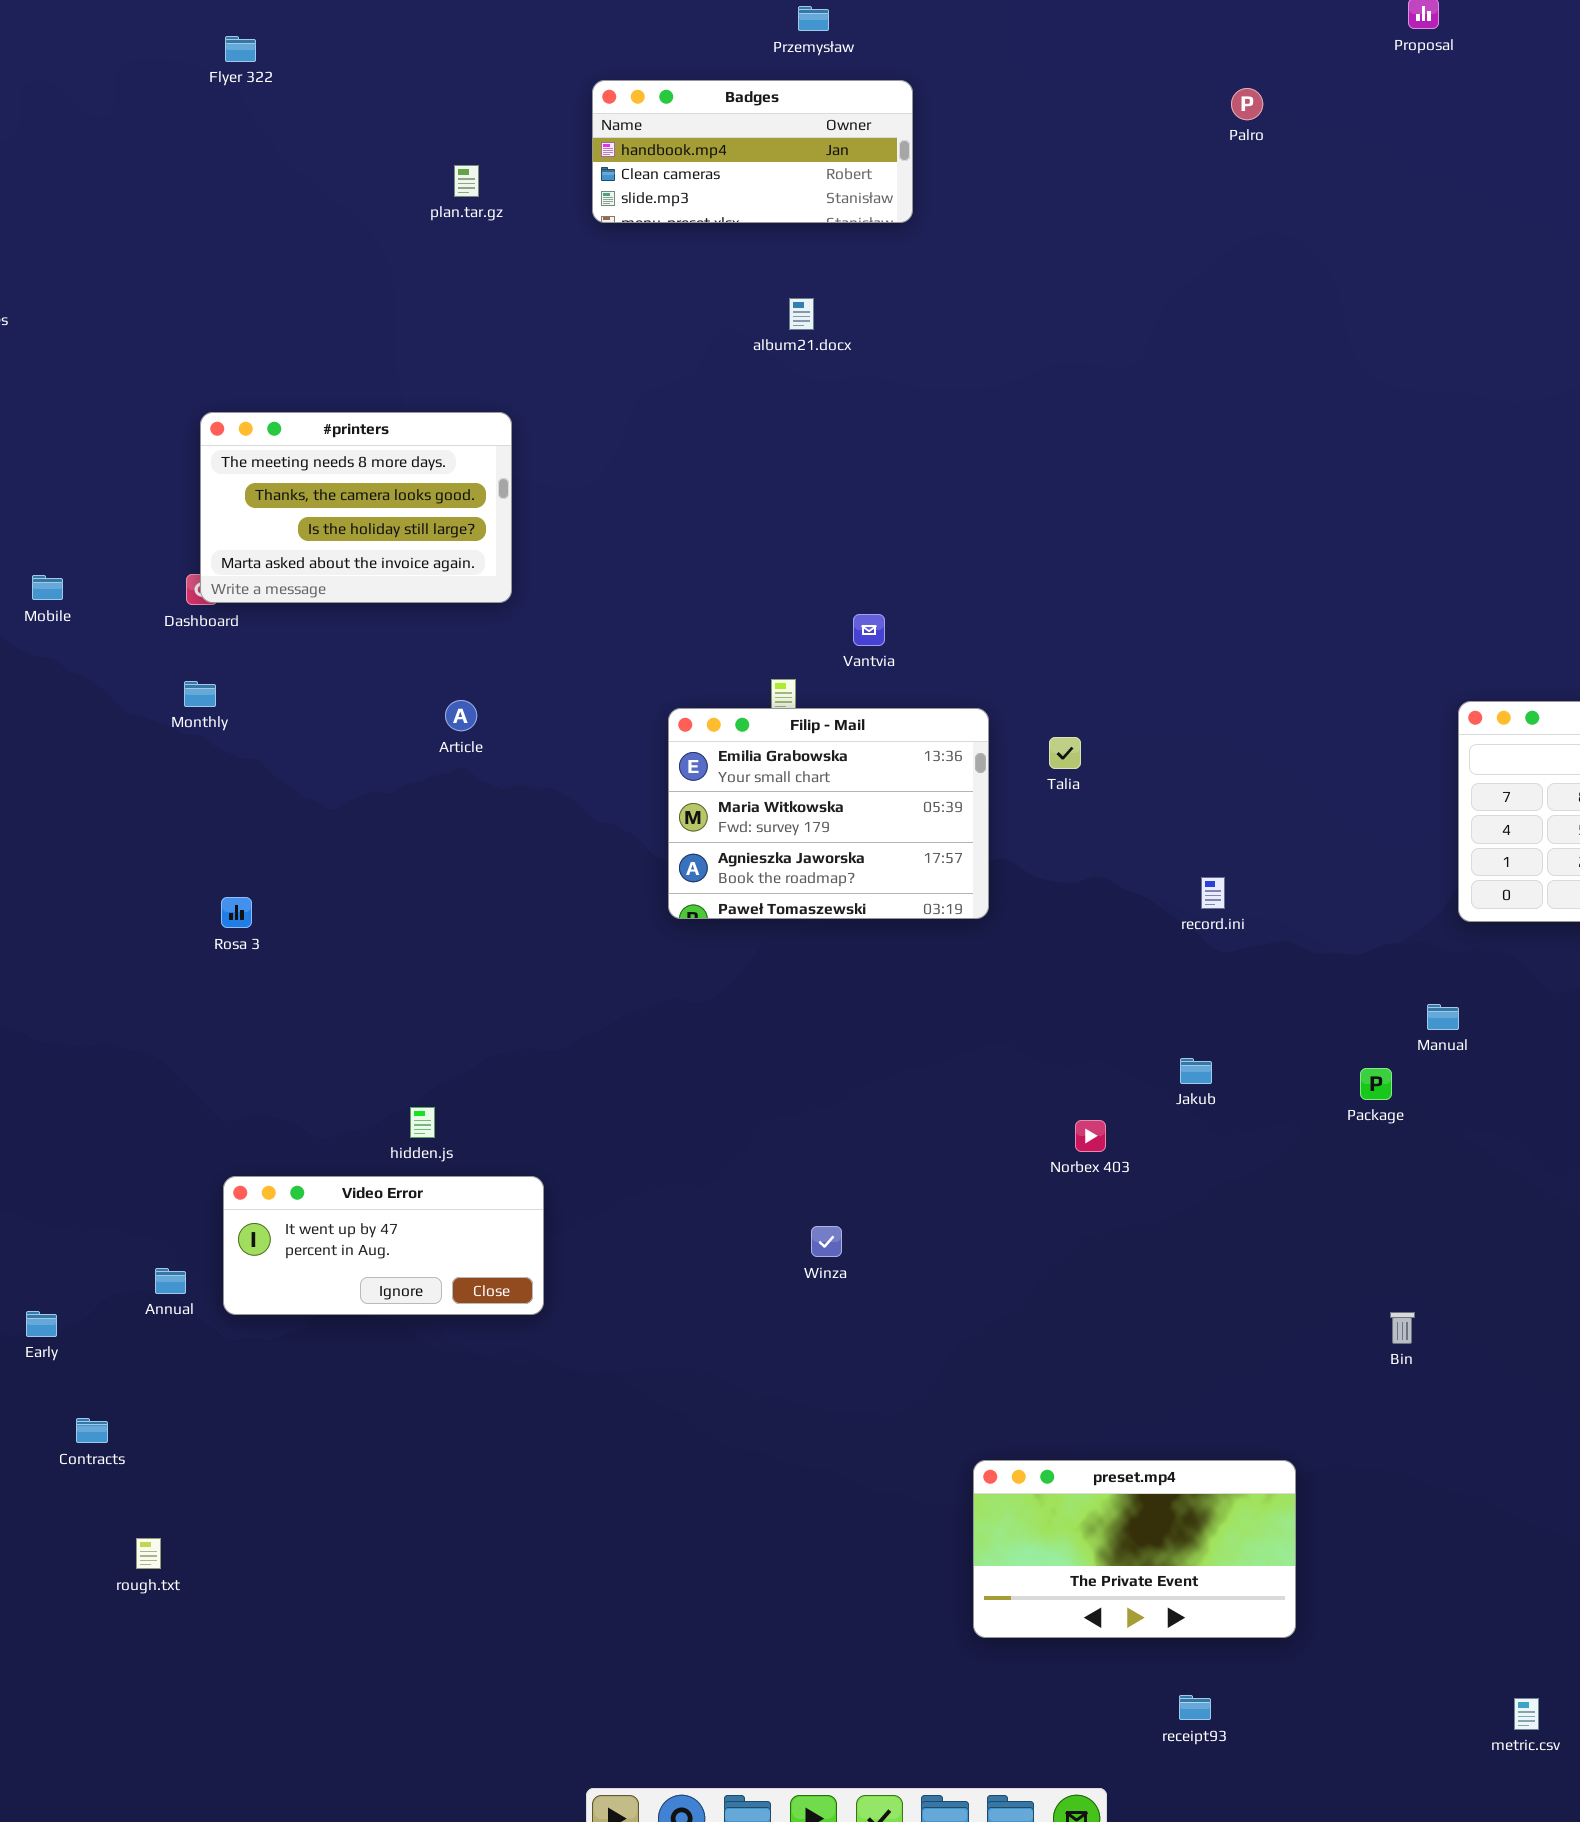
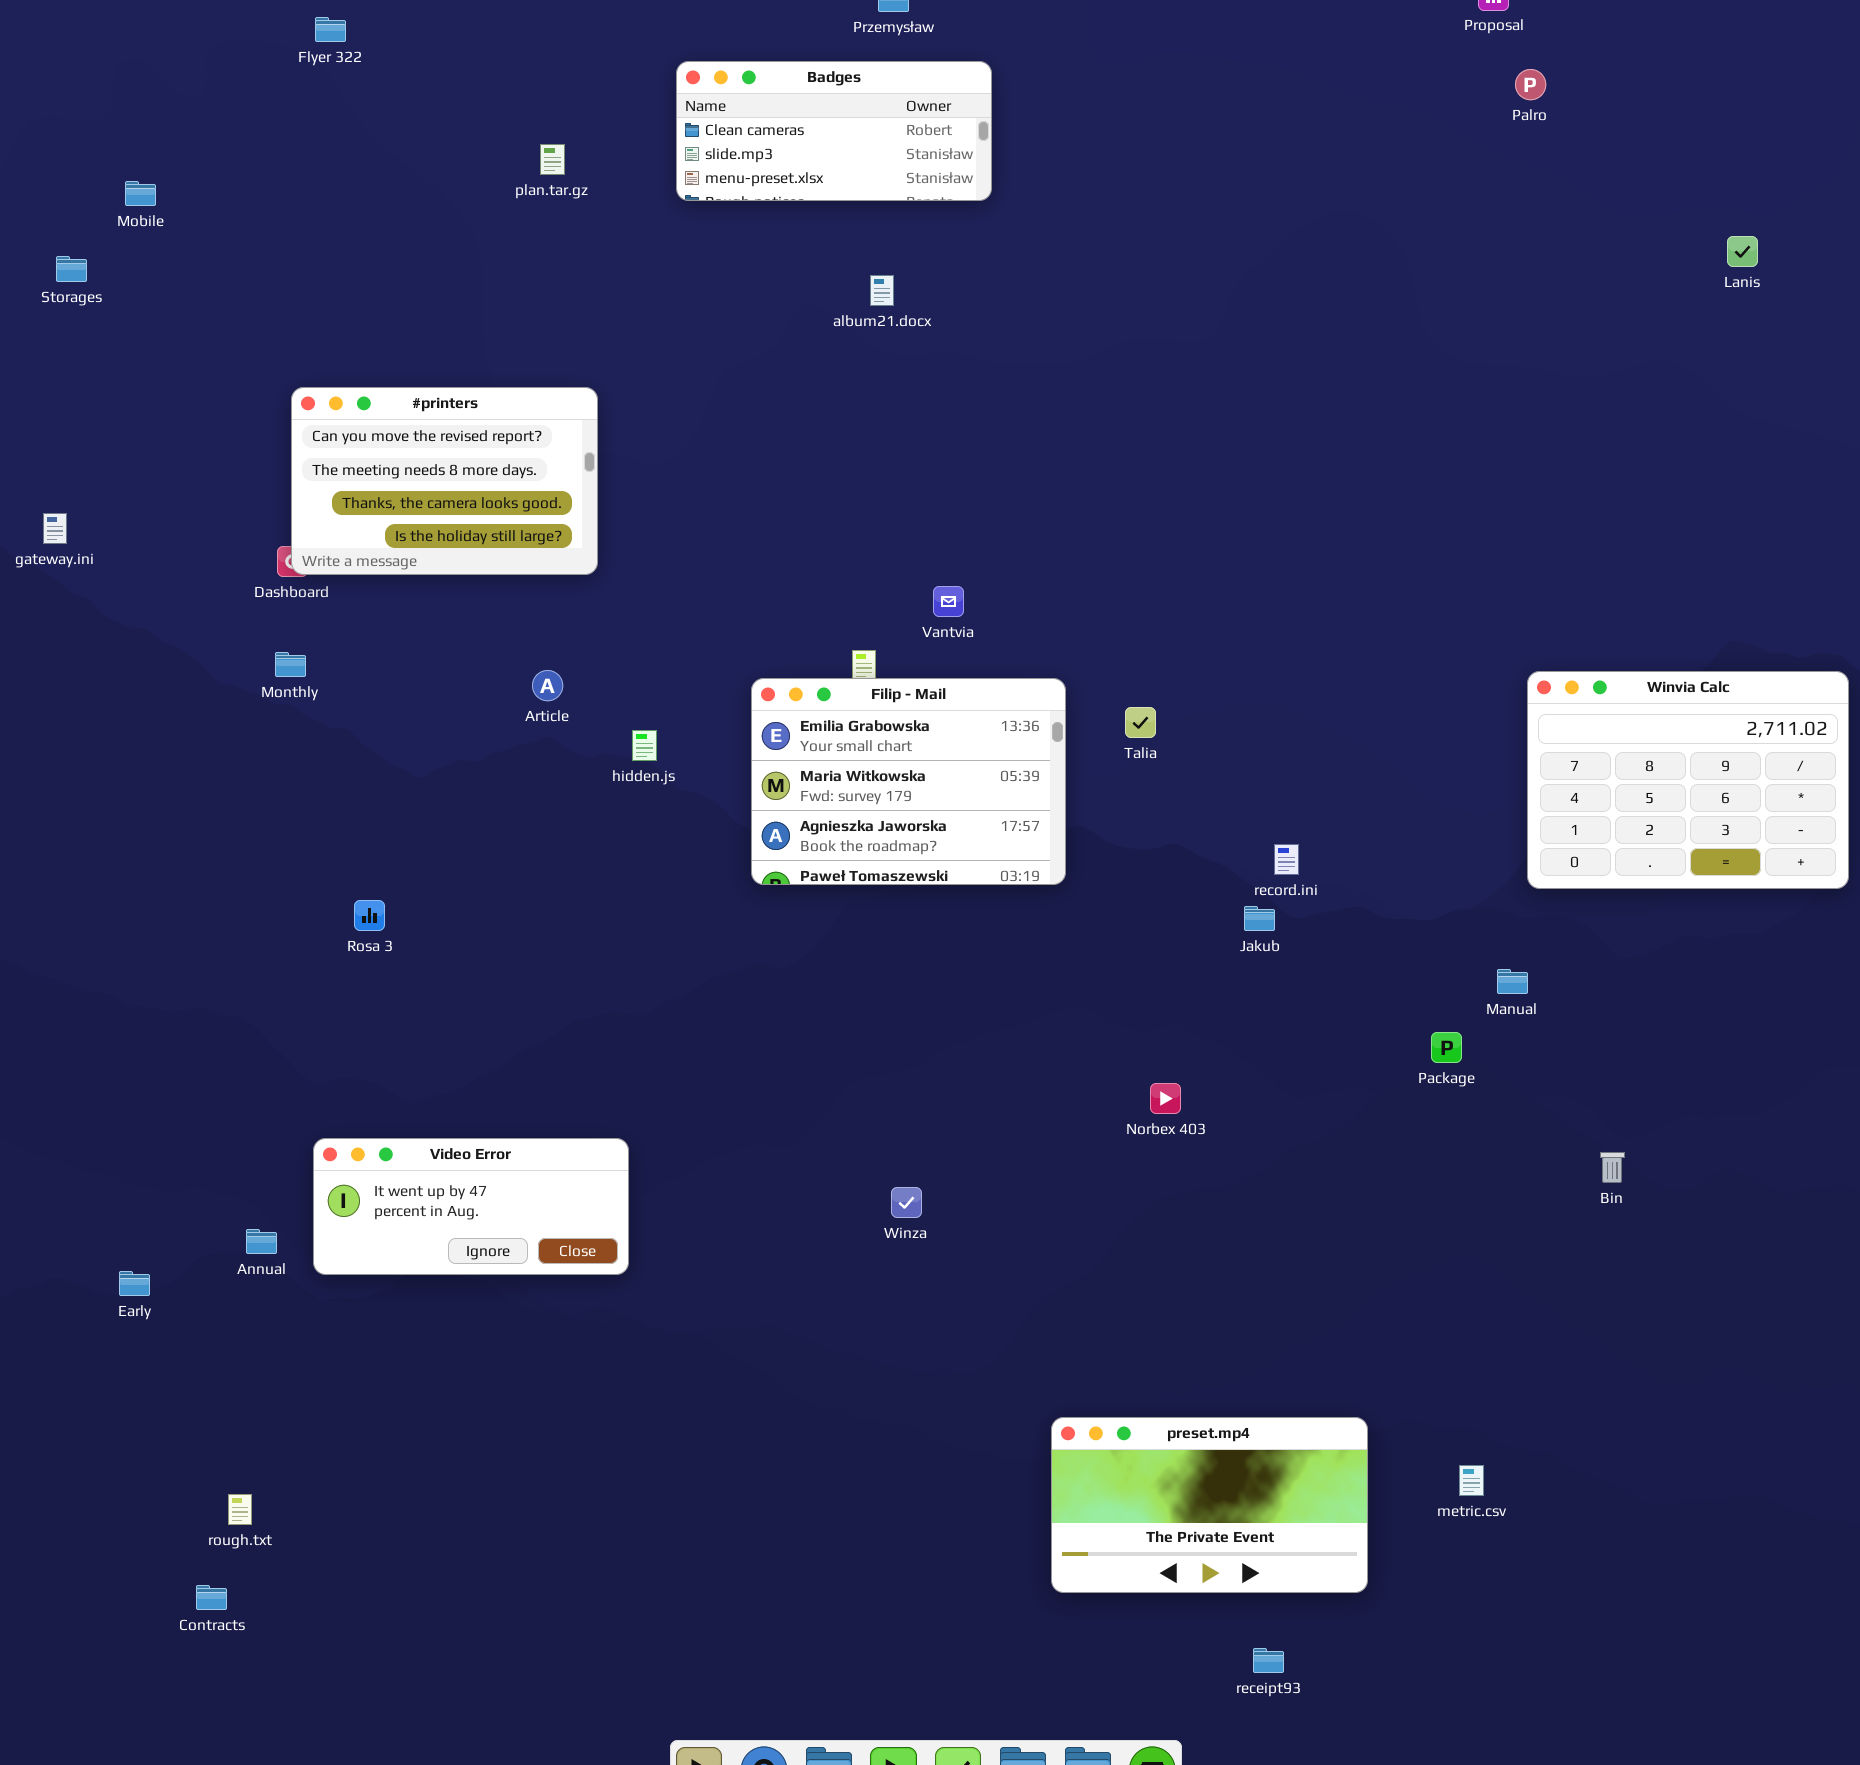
Badges: [592,80,913,223] -> [676,61,992,201], scrolled down 1 row
Palro: [1231,88,1263,120] -> [1515,69,1546,100], moved
#printers: [200,412,512,603] -> [291,387,598,575], scrolled up 1 row
Mobile: [32,575,63,600] -> [125,181,156,206], moved
Rosa 3: [221,897,252,928] -> [354,900,385,931], moved
Jakub: [1180,1058,1212,1084] -> [1244,906,1275,931], moved
hidden.js: [410,1107,435,1138] -> [632,730,657,761], moved
Bin: [1390,1312,1415,1344] -> [1600,1152,1625,1183], moved
Contracts: [76,1418,108,1443] -> [196,1585,227,1610], moved
metric.csv: [1514,1698,1539,1730] -> [1459,1465,1484,1496], moved

